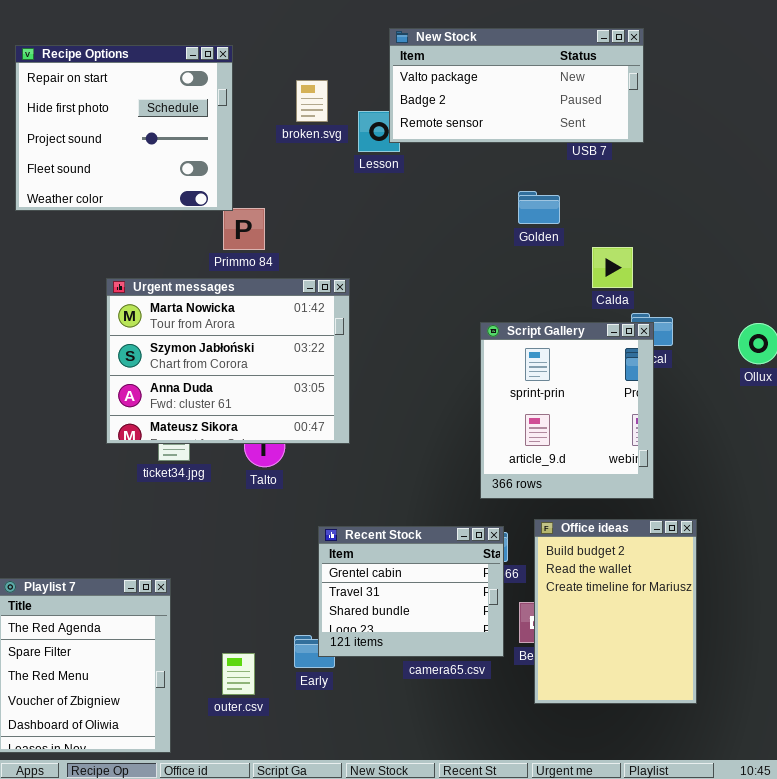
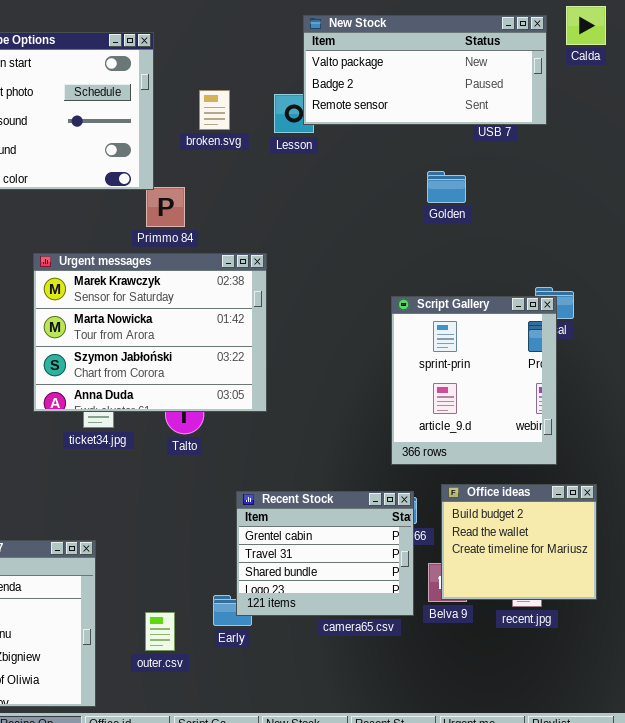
broken.svg: [296,80,328,122] -> [199,90,230,130], moved
Calda: [592,247,633,288] -> [566,6,606,45], moved
Urgent messages: [106,278,350,444] -> [33,253,267,412], scrolled up 1 row
Office ideas: [534,519,697,704] -> [441,484,597,600], resized

